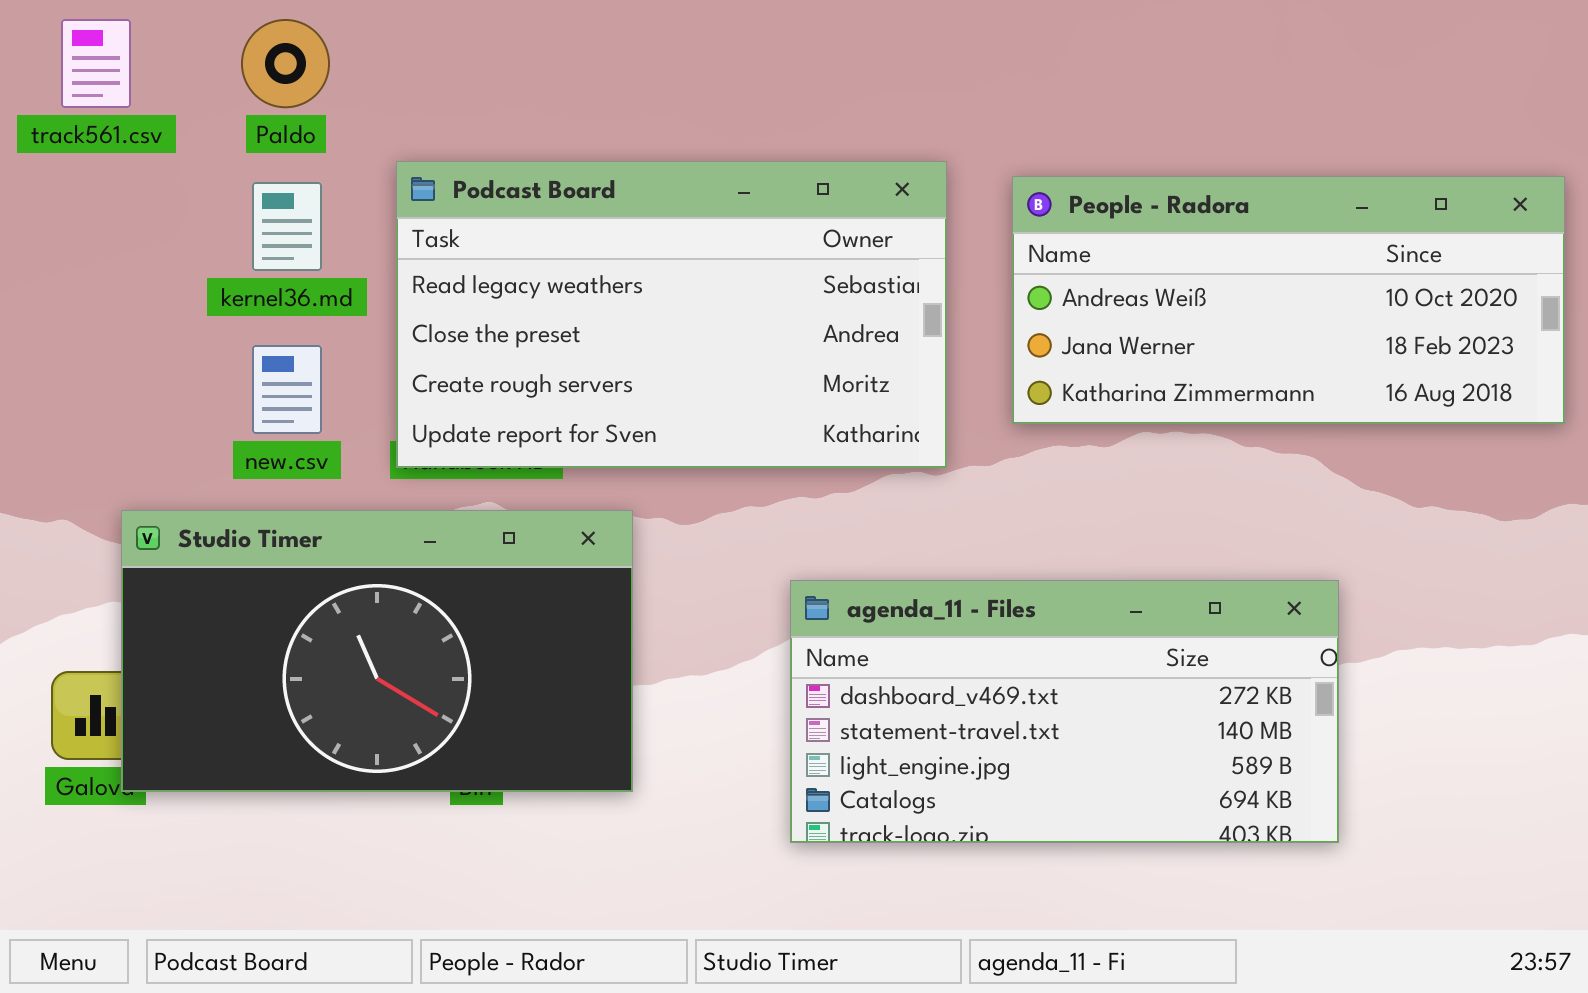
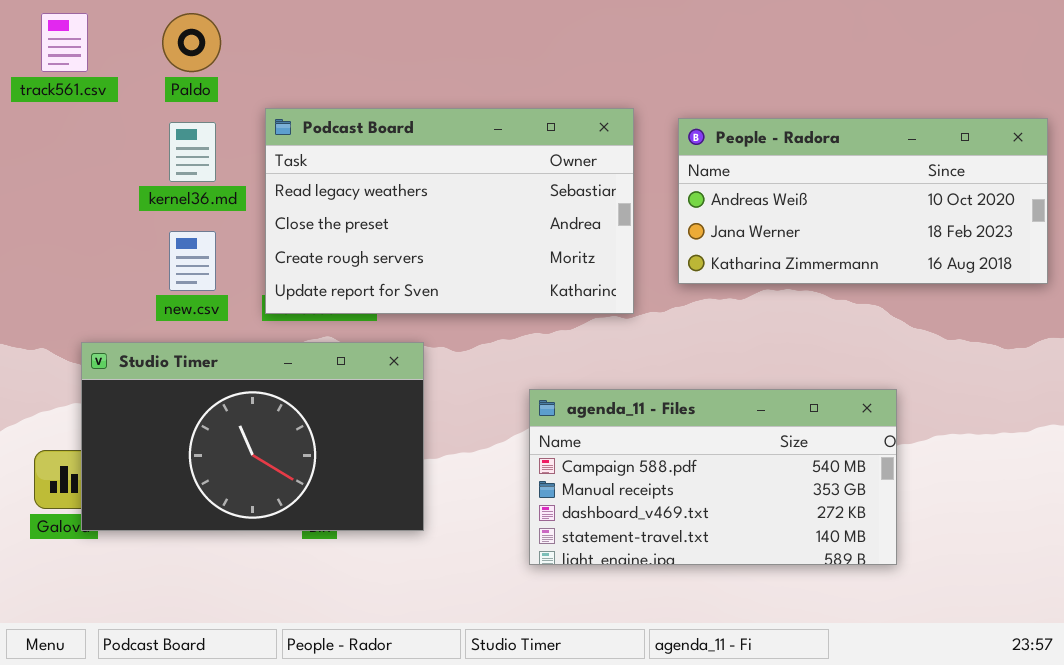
agenda_11 - Files: [790,580,1339,843] -> [529,389,897,565], scrolled up 2 rows

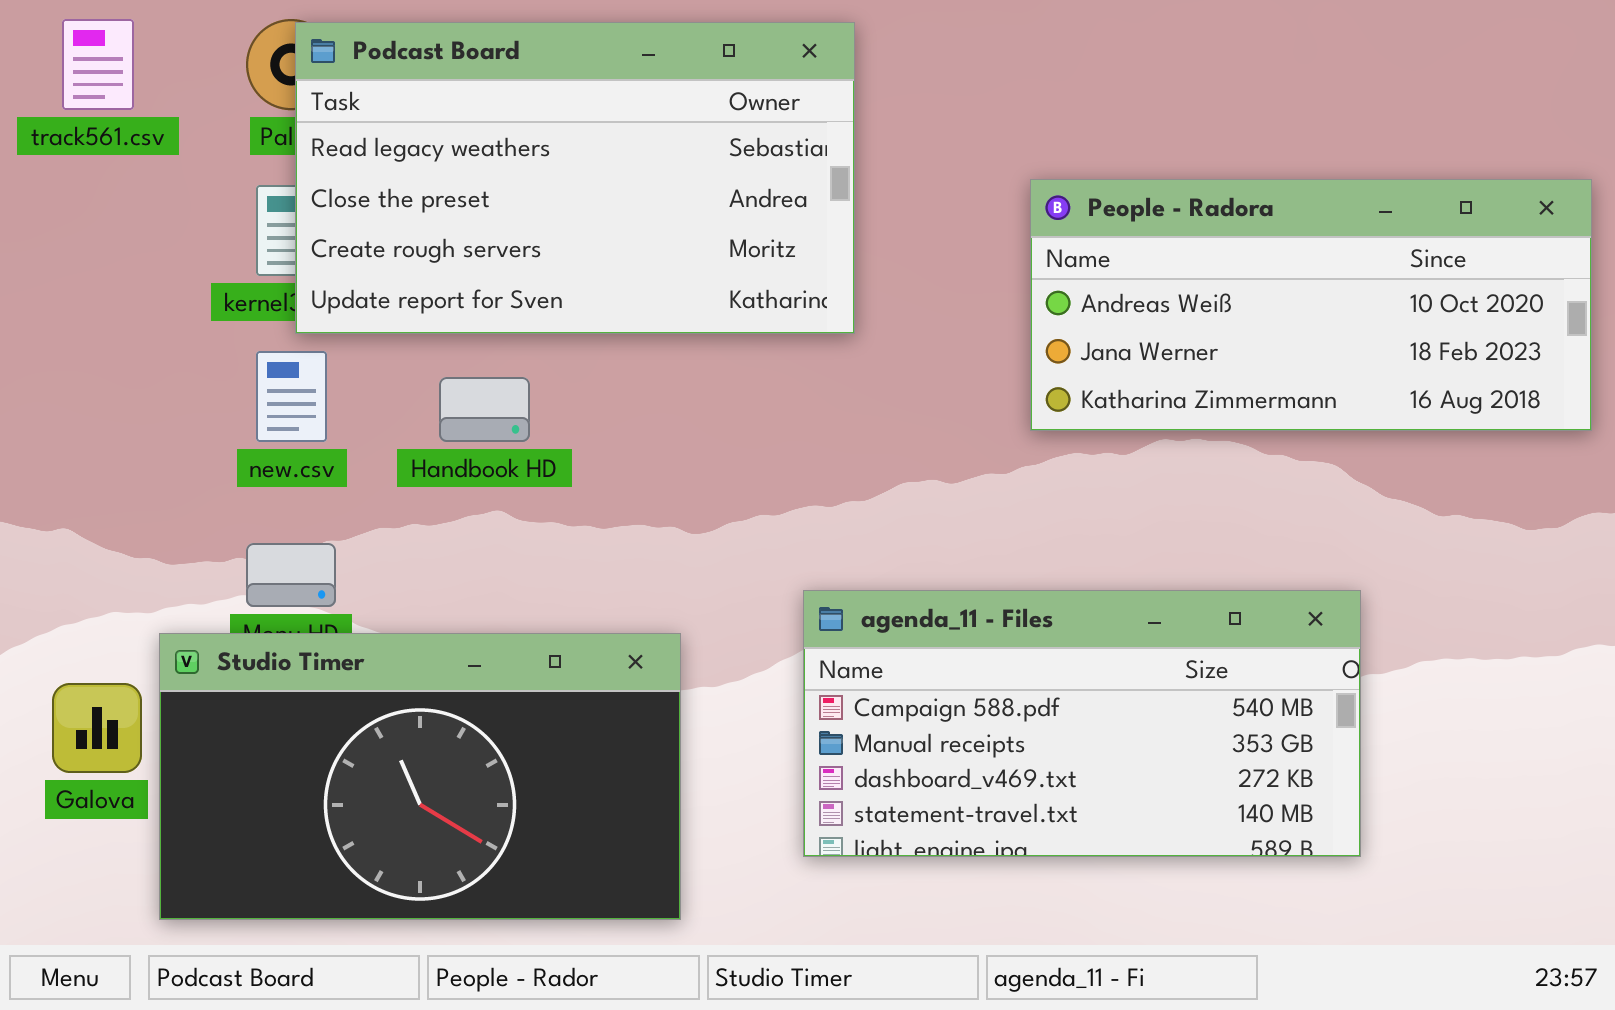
Podcast Board: [265,108,634,314] -> [295,22,855,334], moved
Studio Timer: [81,342,424,531] -> [159,633,681,920], moved

